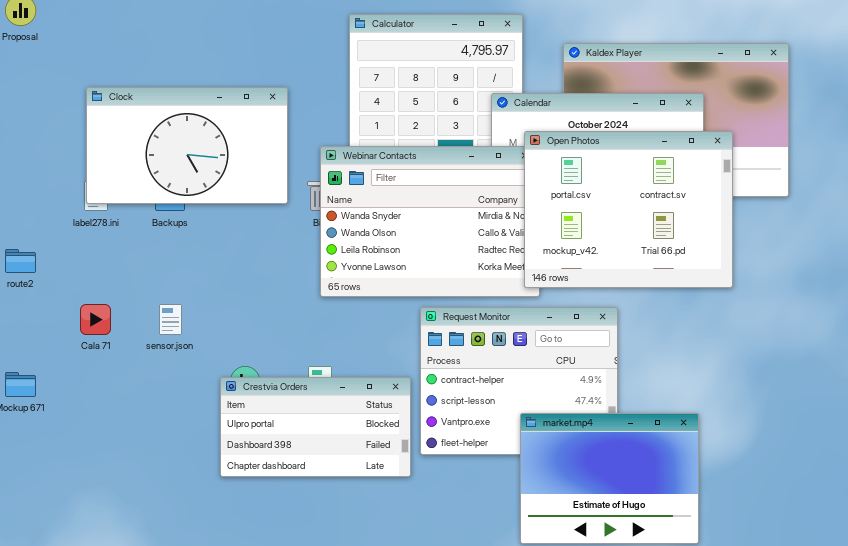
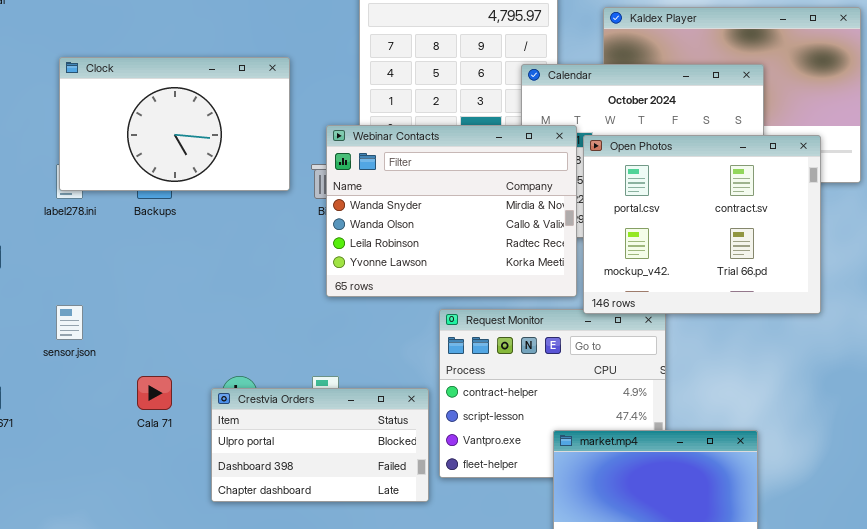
Open Photos: [524,131,733,288] -> [583,135,821,314], moved
Cala 71: [80,304,111,335] -> [137,376,172,410], moved
sensor.json: [159,304,182,335] -> [56,305,83,340], moved

